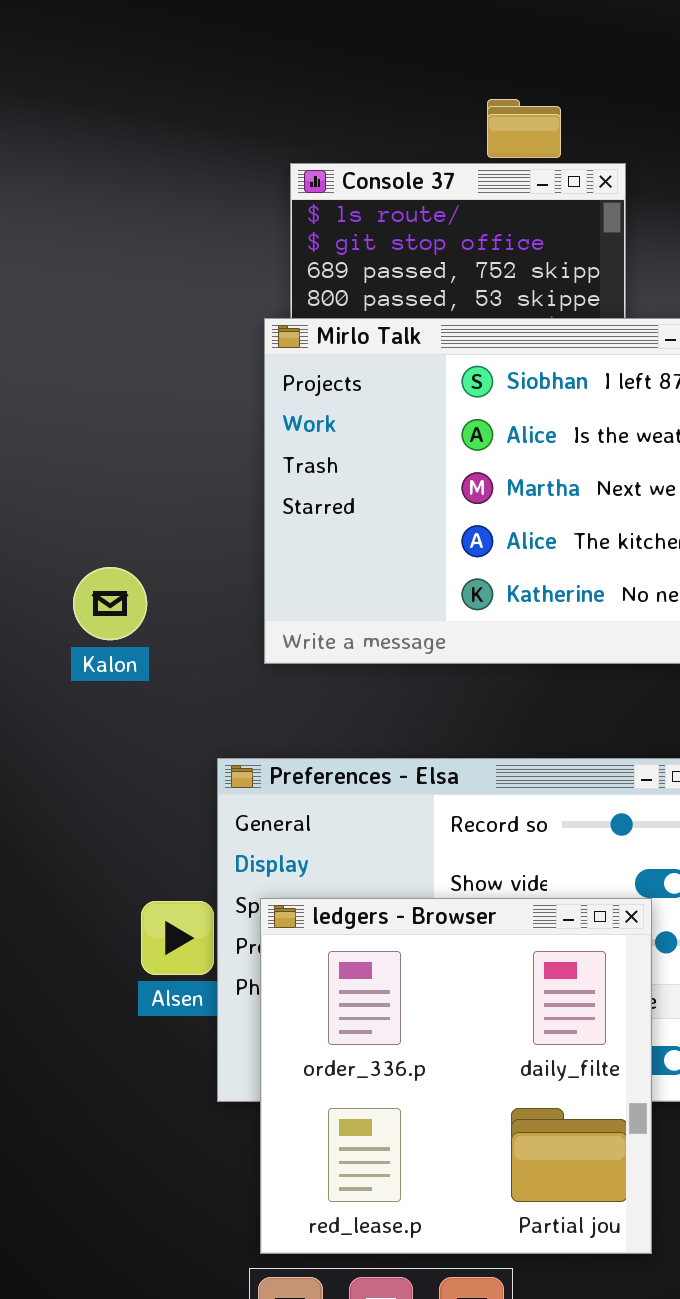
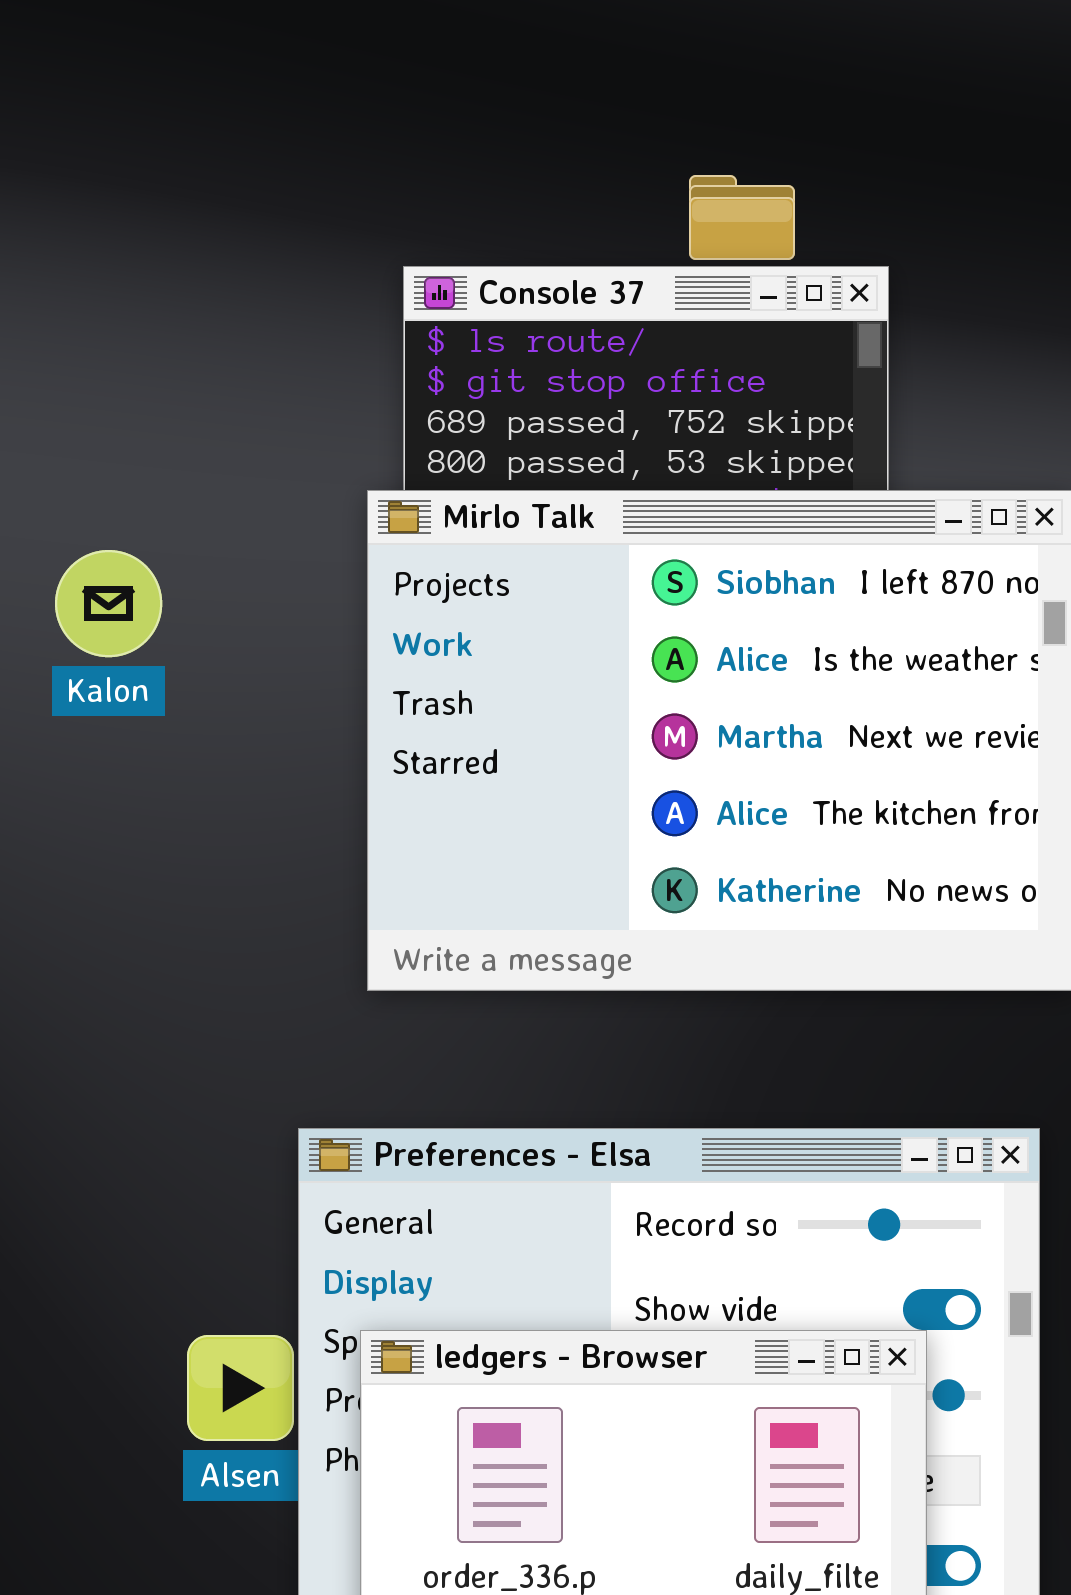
Kalon: [73,567,147,640] -> [55,550,162,657], moved

